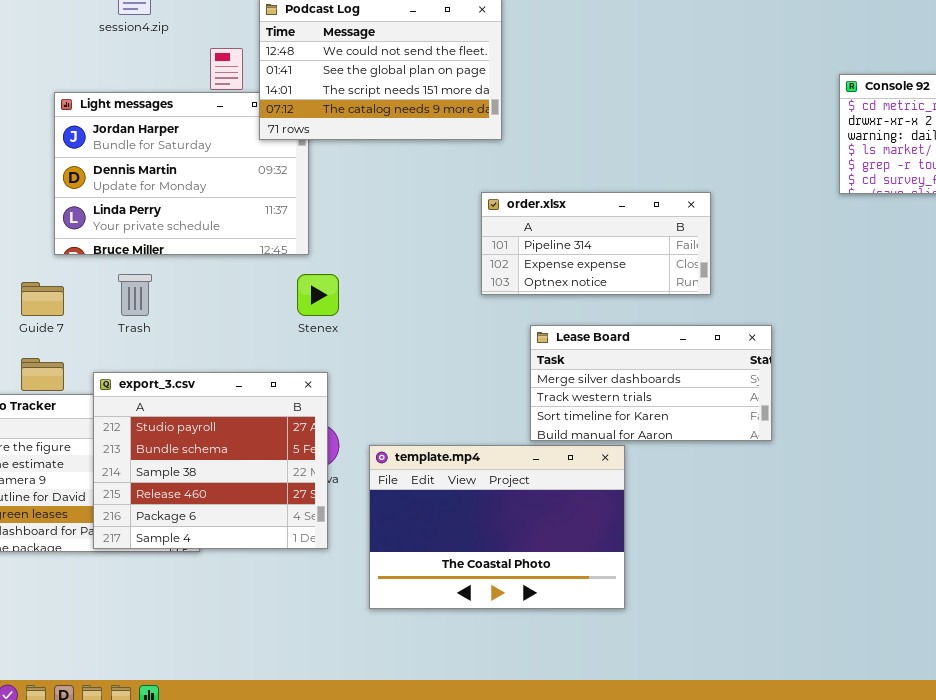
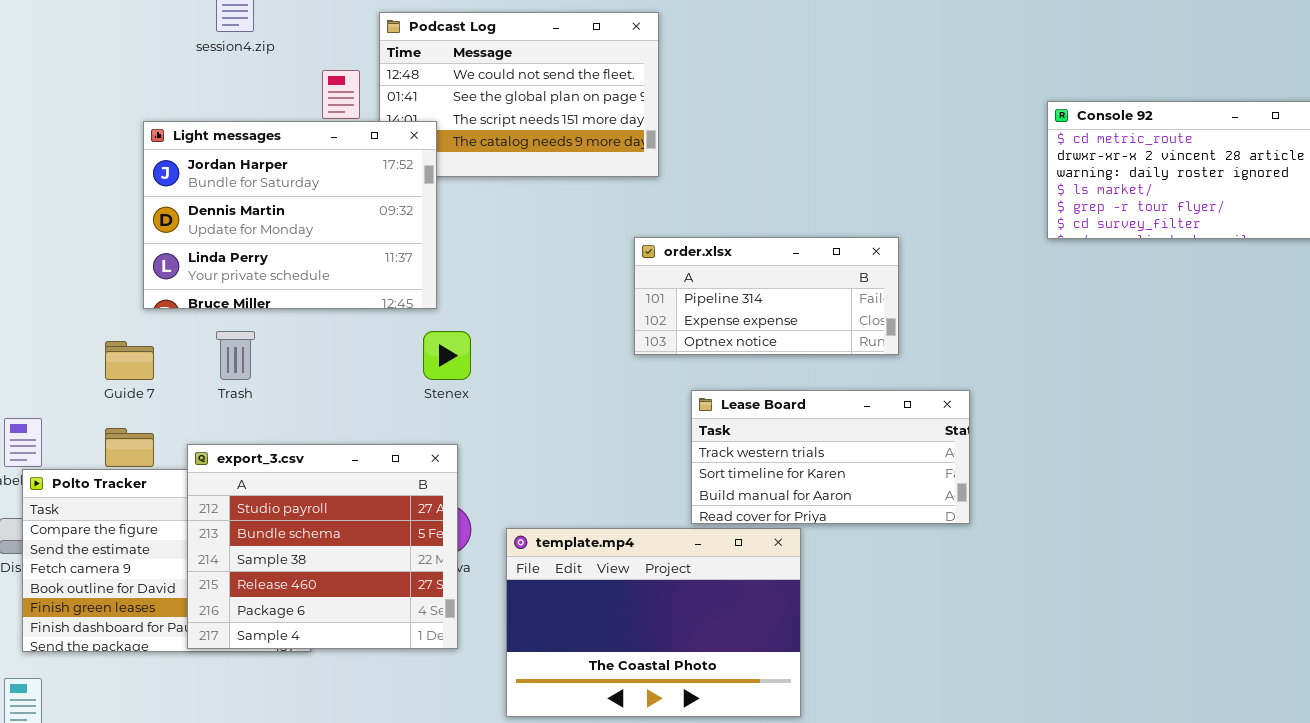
Light messages: [54,92,309,255] -> [143,121,437,309], raised
Lease Board: [530,325,772,441] -> [691,390,970,524], scrolled down 1 row

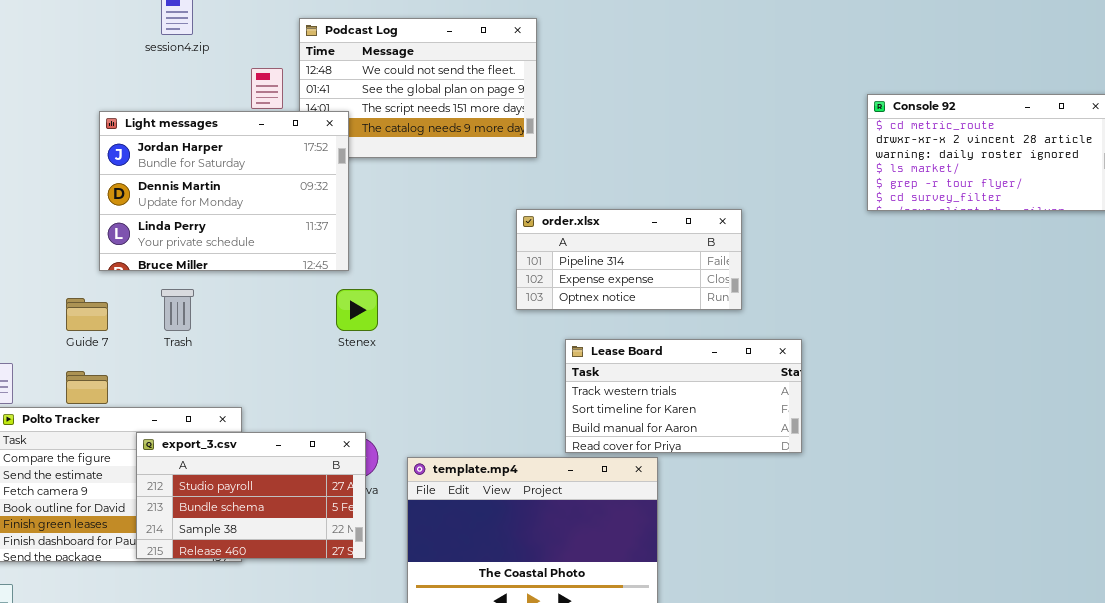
export_3.csv: [187,444,458,649] -> [136,432,366,559], resized

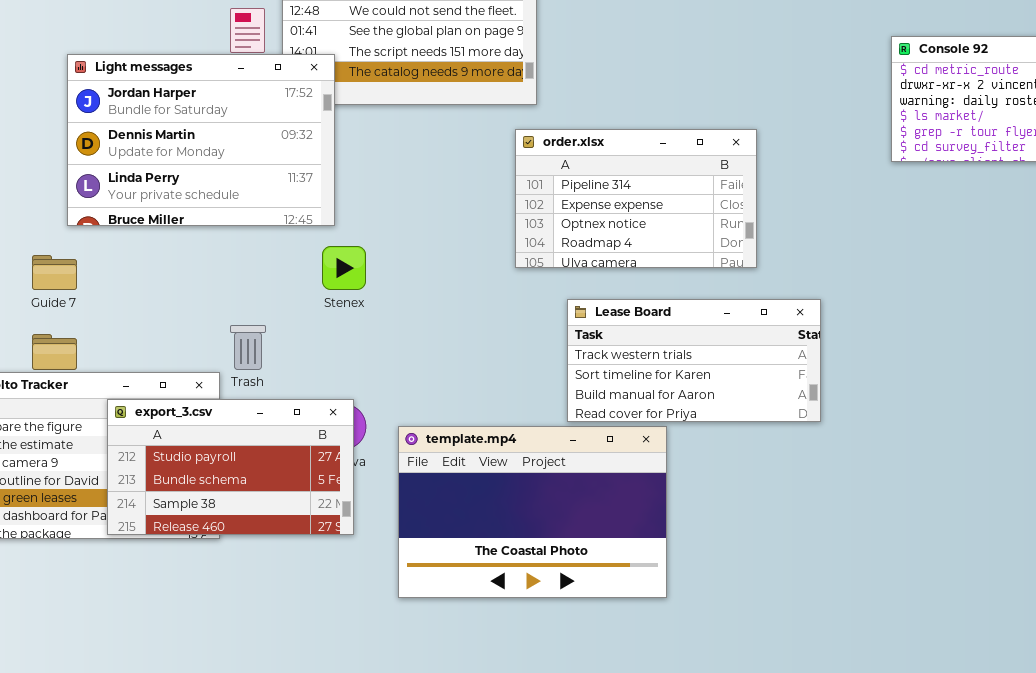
order.xlsx: [516,209,742,310] -> [515,129,757,268], resized
Trash: [161,289,194,331] -> [230,325,266,370], moved

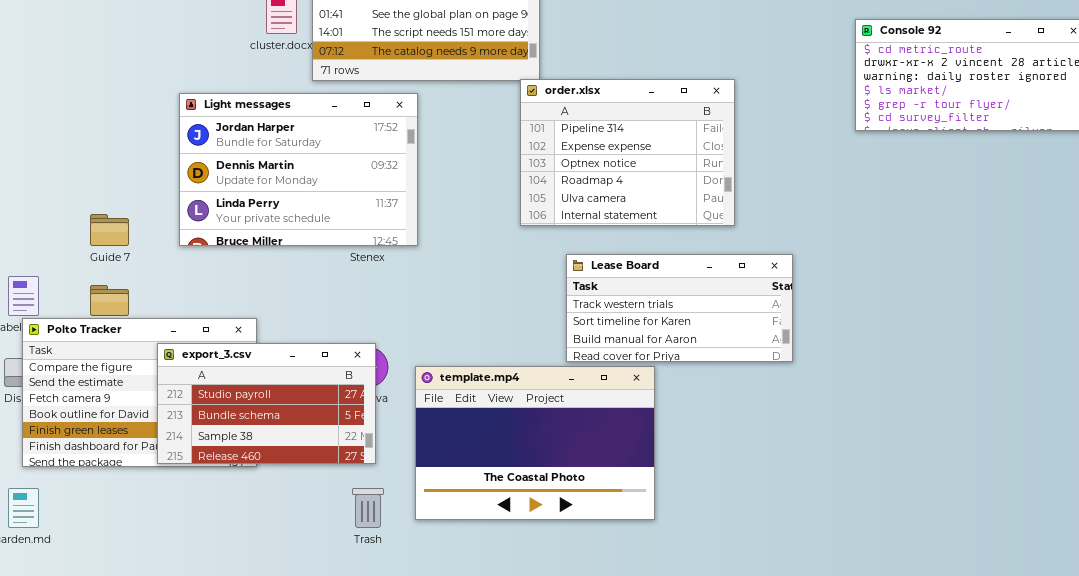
Light messages: [67,54,335,226] -> [179,93,418,246], moved
order.xlsx: [515,129,757,268] -> [520,79,735,226], resized
Trash: [230,325,266,370] -> [352,488,384,528], moved

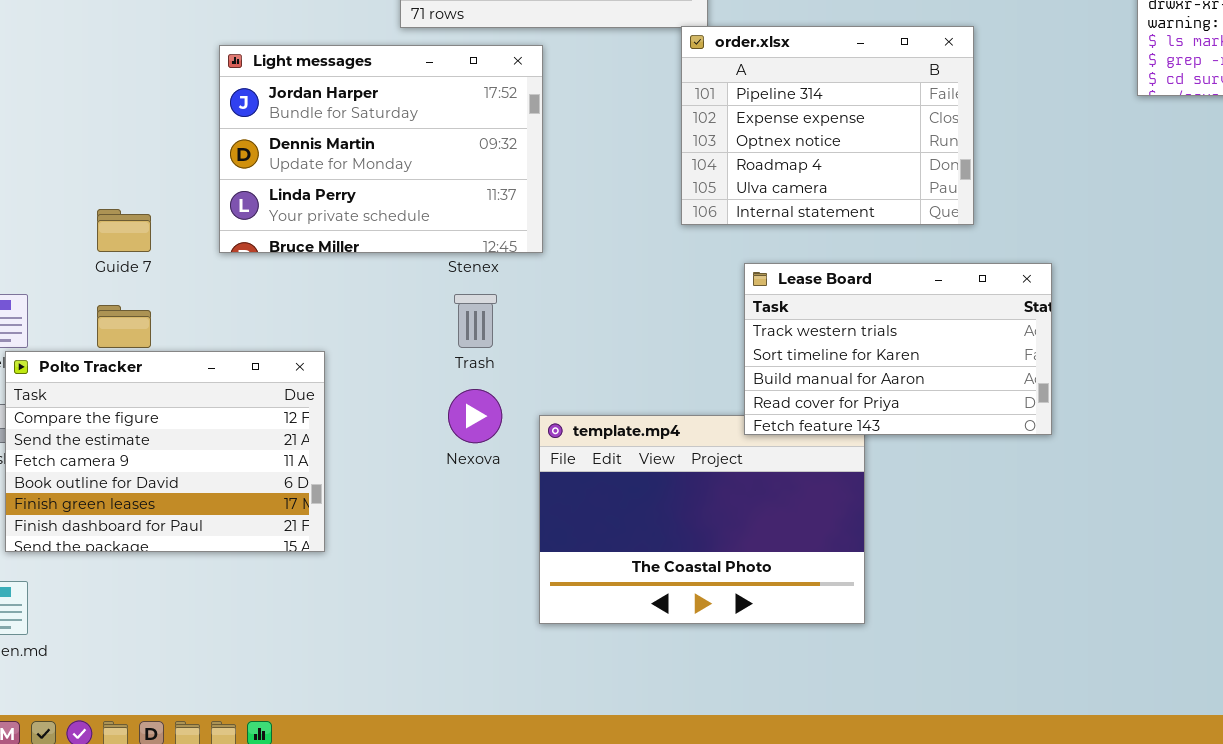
Lease Board: [566,254,793,362] -> [744,263,1052,435], resized
export_3.csv: [157,343,376,464] -> none, closed
Trash: [352,488,384,528] -> [454,294,497,348], moved

